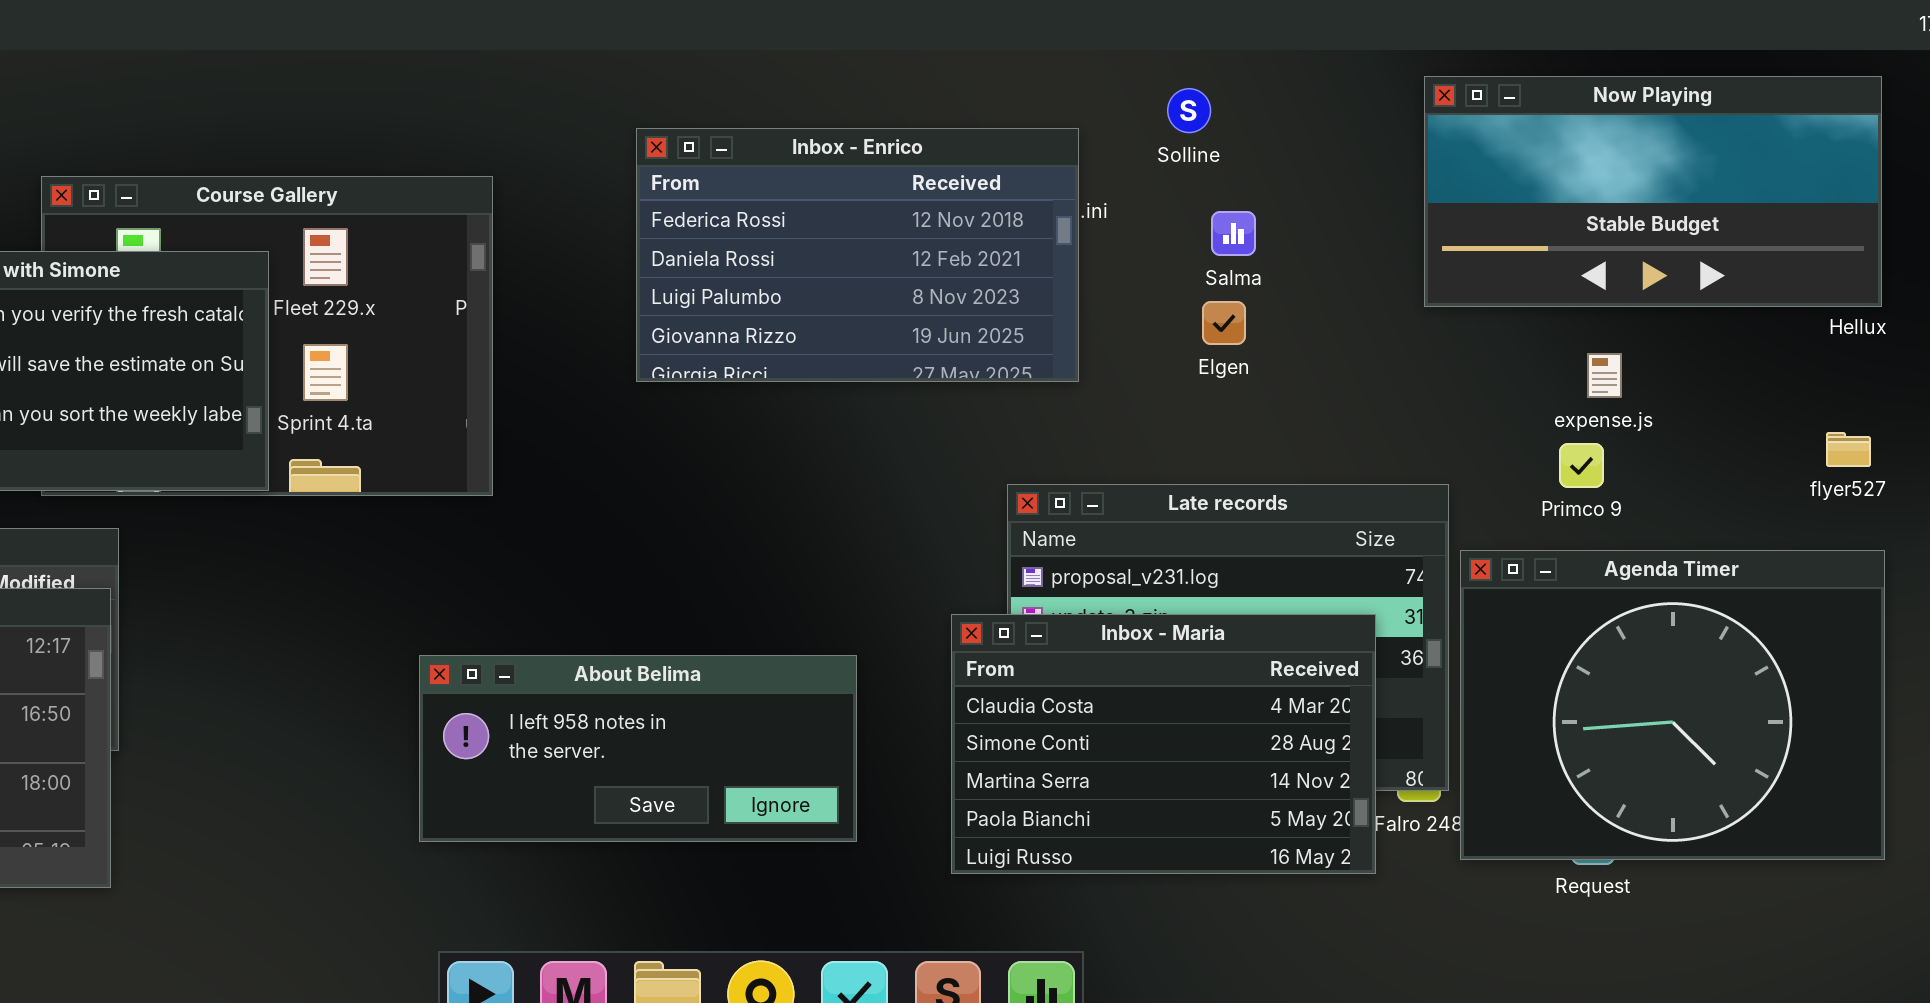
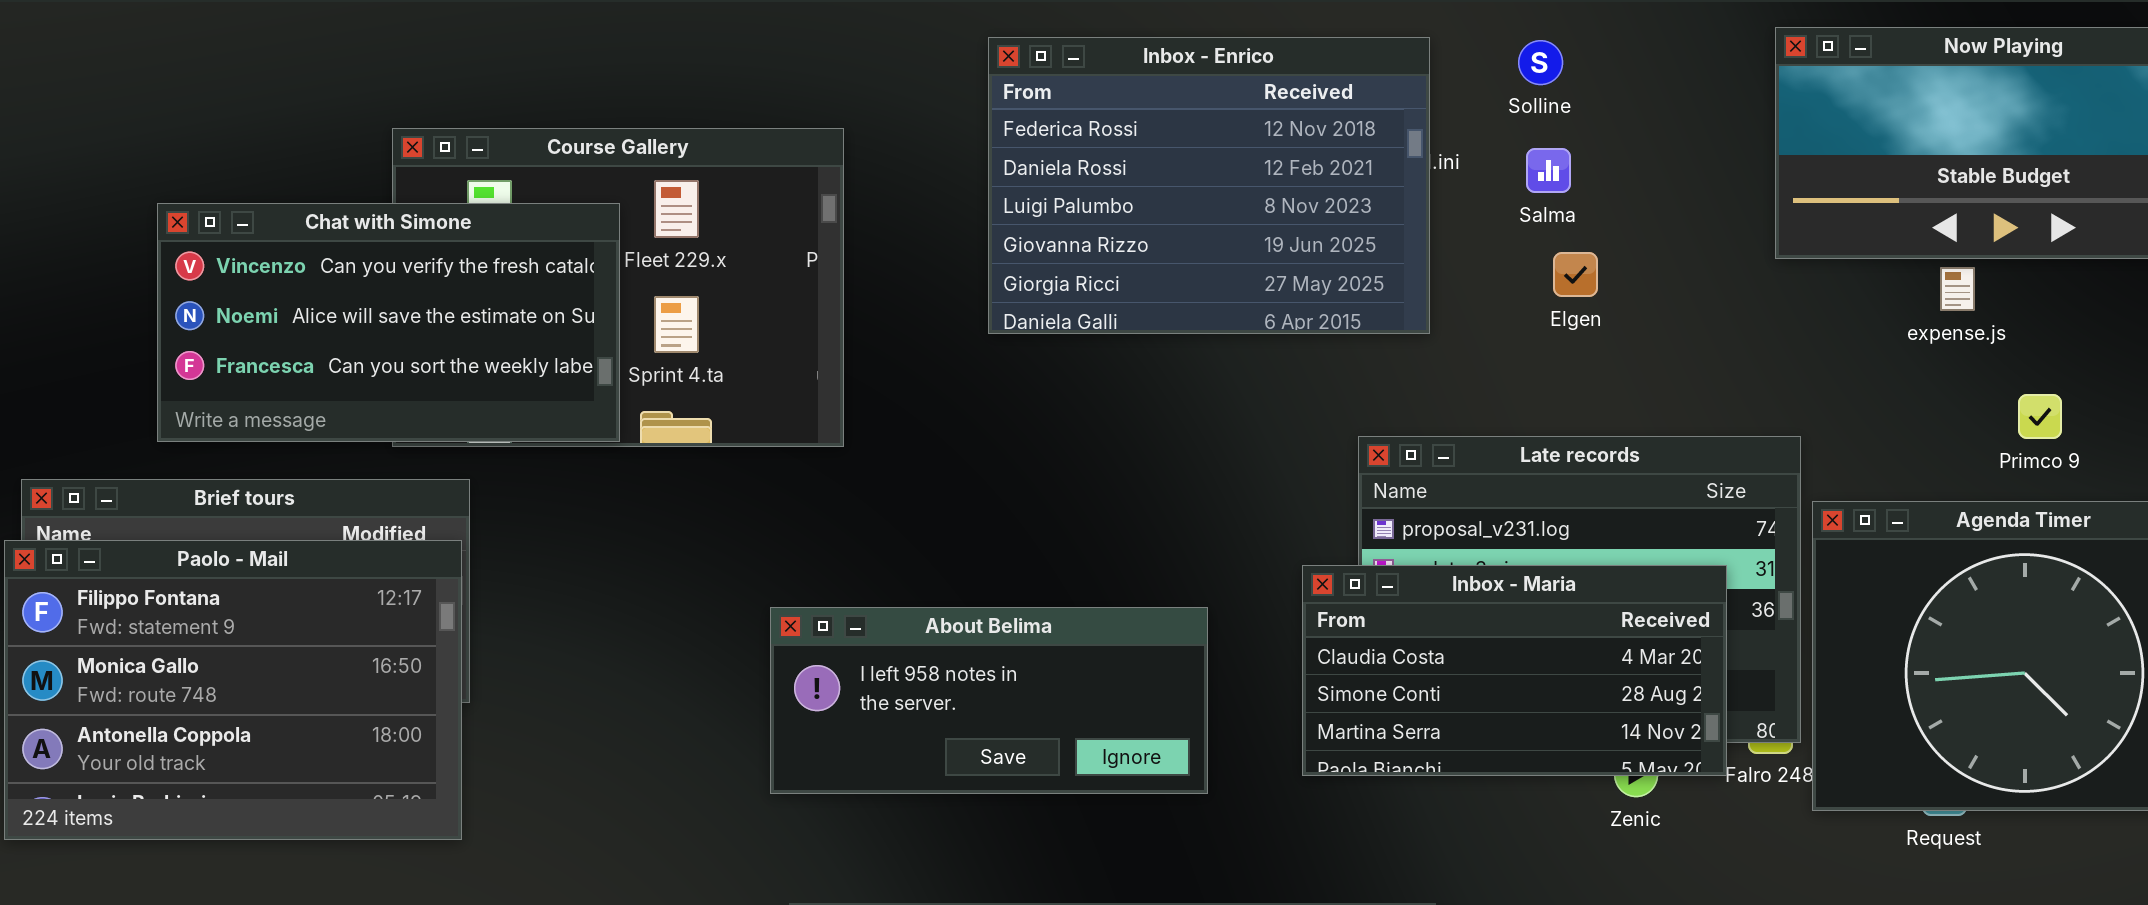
Inbox - Enrico: [636,128,1079,382] -> [988,37,1430,334], resized
Salma: [1211,211,1256,256] -> [1526,148,1571,193], moved
expense.js: [1587,353,1622,398] -> [1940,267,1975,311], moved
Primco 9: [1559,443,1604,488] -> [2018,394,2062,439], moved
Inbox - Maria: [951,614,1376,874] -> [1302,565,1727,776], resized

